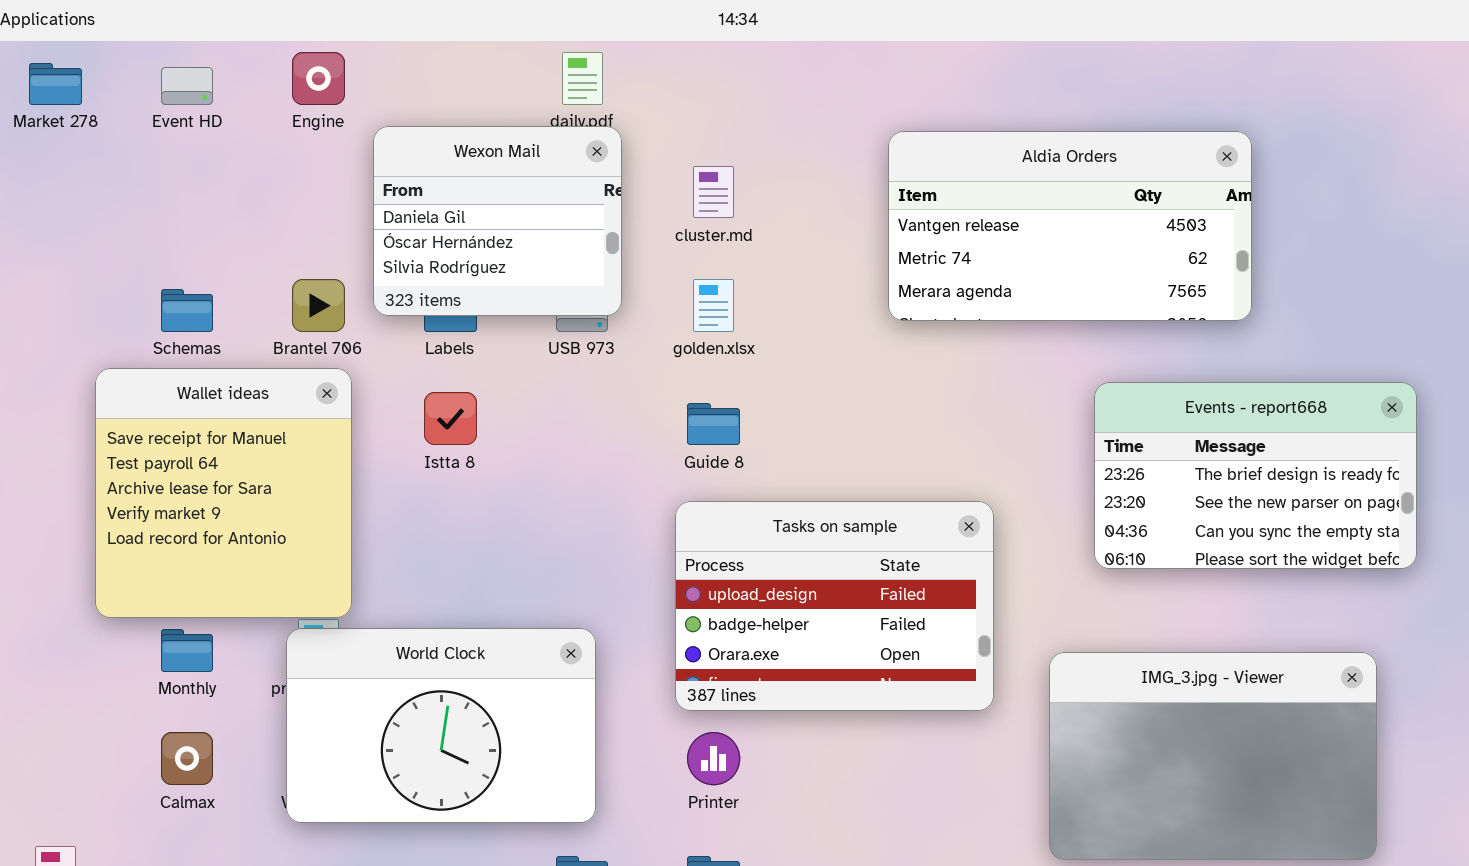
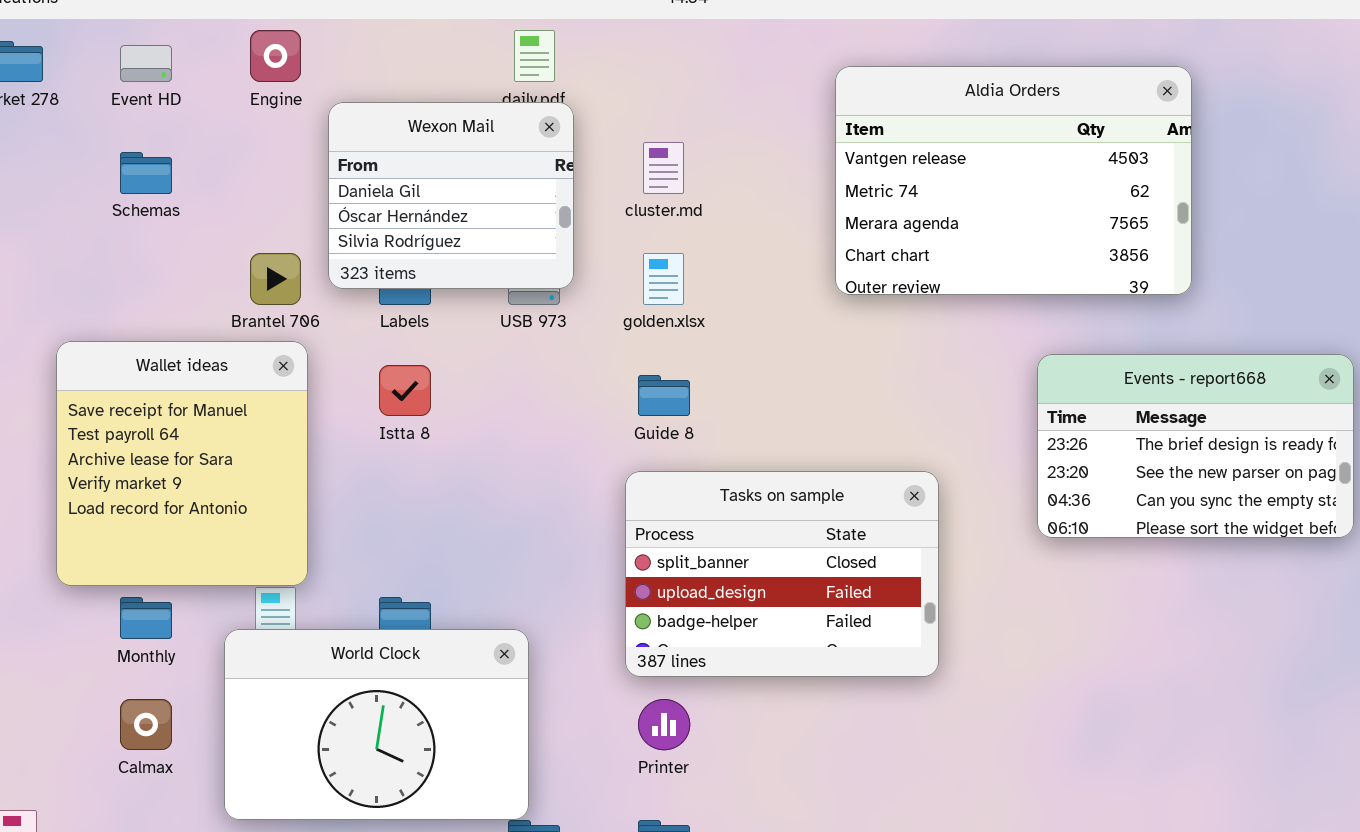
Aldia Orders: [888,131,1252,321] -> [835,66,1192,295], resized
Schemas: [161,289,213,332] -> [120,152,172,194], moved
Tasks on sample: [675,501,994,711] -> [625,471,939,677], scrolled up 1 row
World Clock: [286,628,596,823] -> [224,629,529,820], moved
IMG_3.jpg - Viewer: [1049,652,1377,860] -> none, closed

